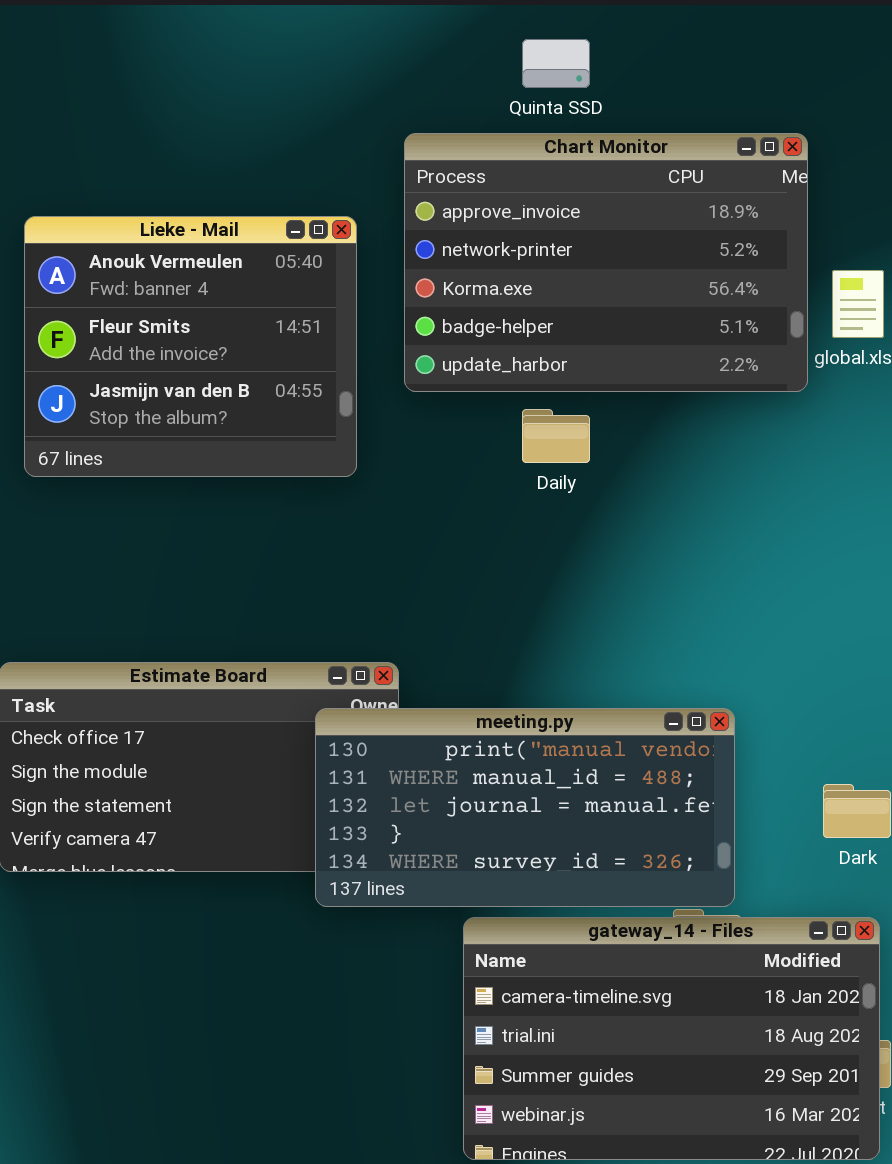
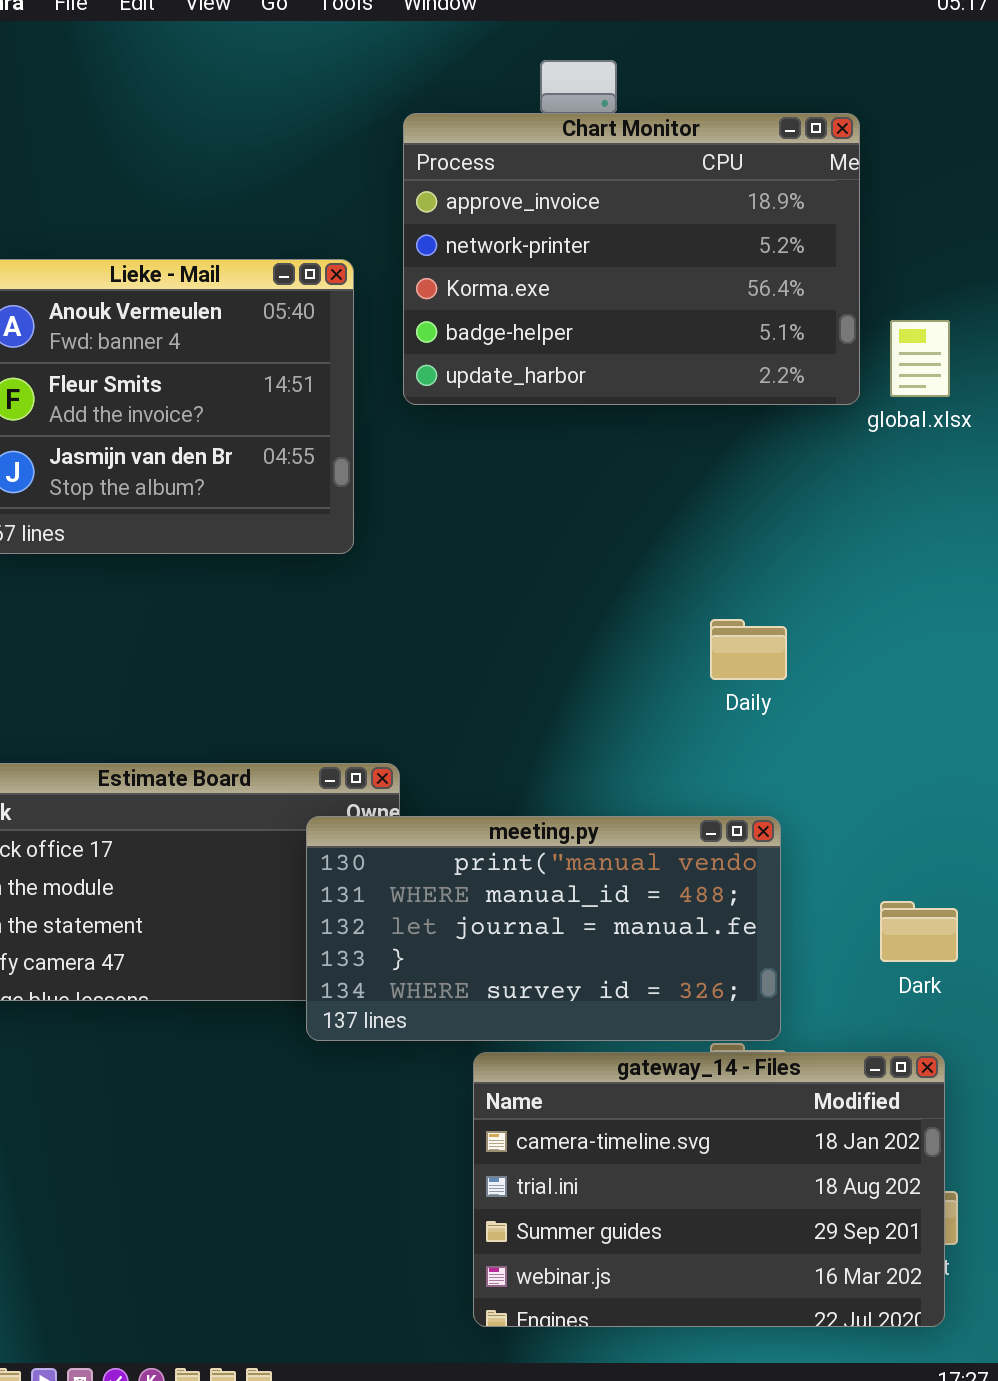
Chart Monitor: [404,133,808,392] -> [403,113,860,405], moved
Daily: [522,409,590,463] -> [710,619,787,680], moved

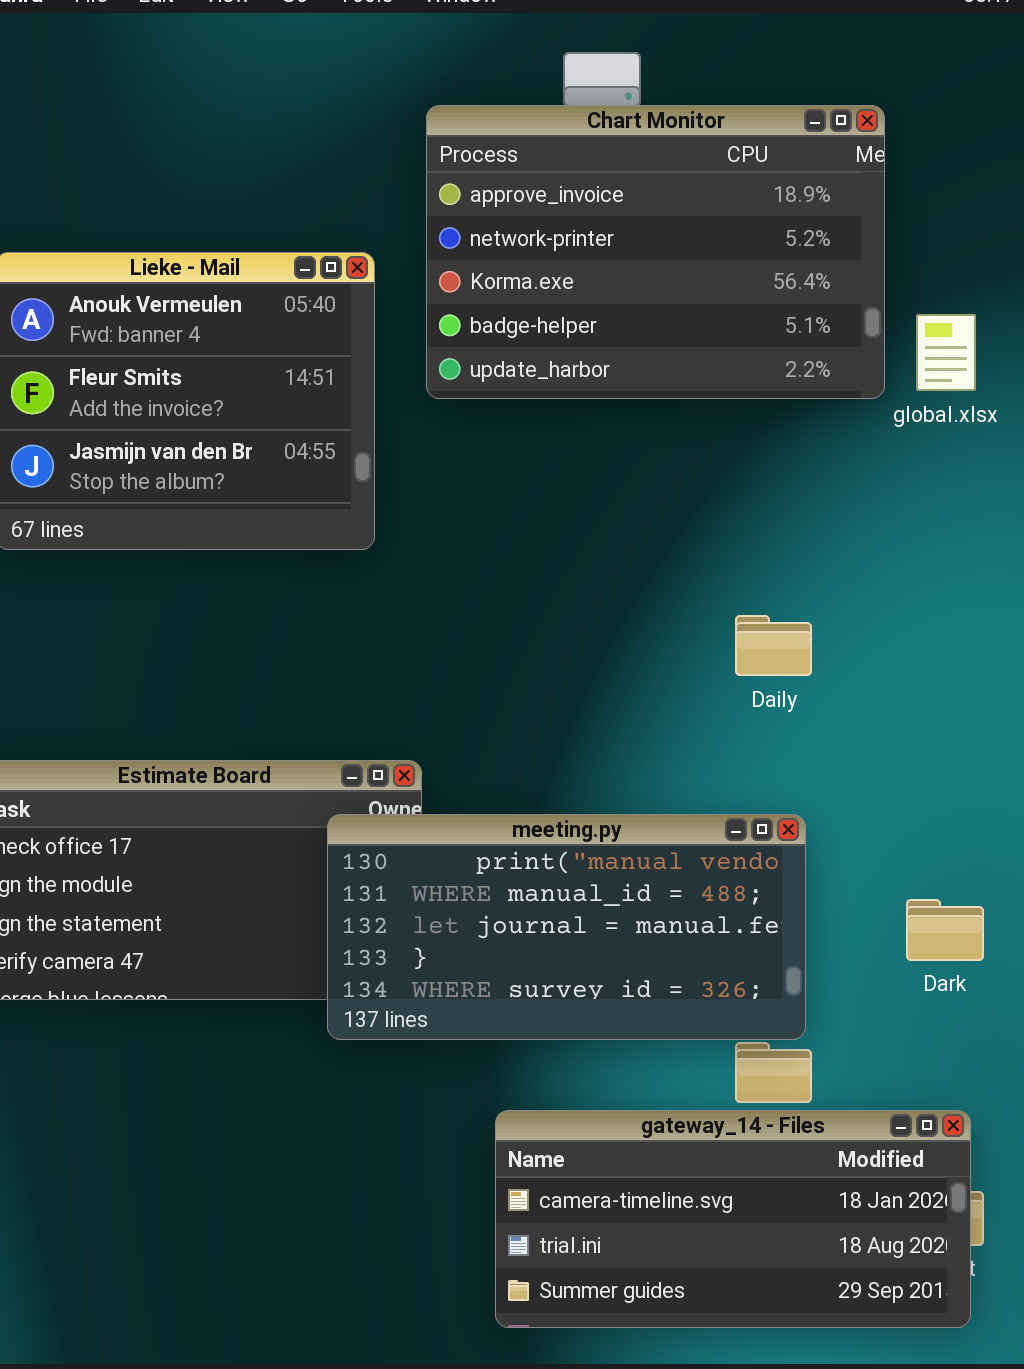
gateway_14 - Files: [473,1052,945,1327] -> [495,1110,971,1328], resized

